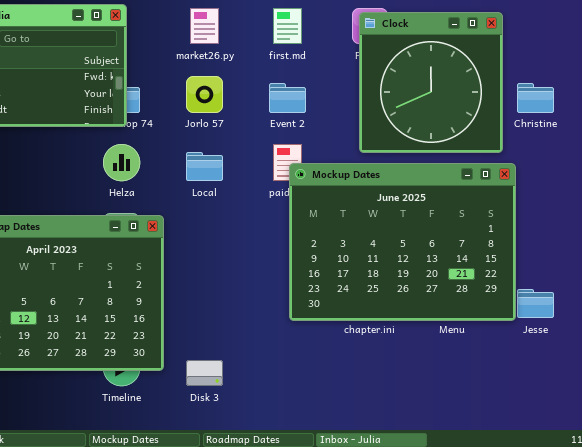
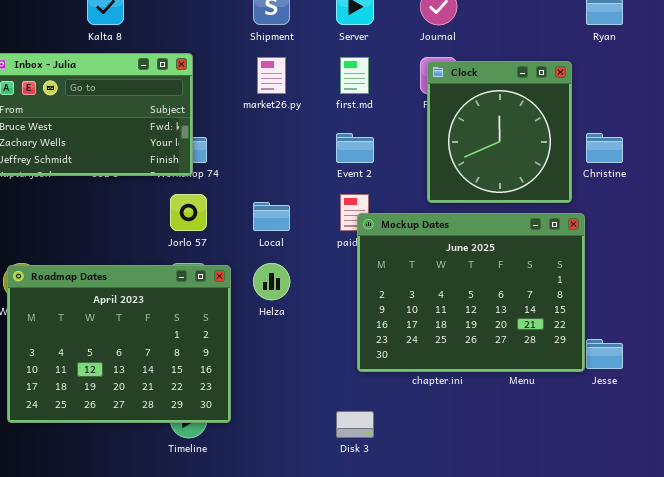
Jorlo 57: [186,76,223,113] -> [170,194,207,231], moved
Helza: [103,144,140,181] -> [253,263,290,300], moved
Disk 3: [186,360,223,386] -> [336,411,374,438], moved

